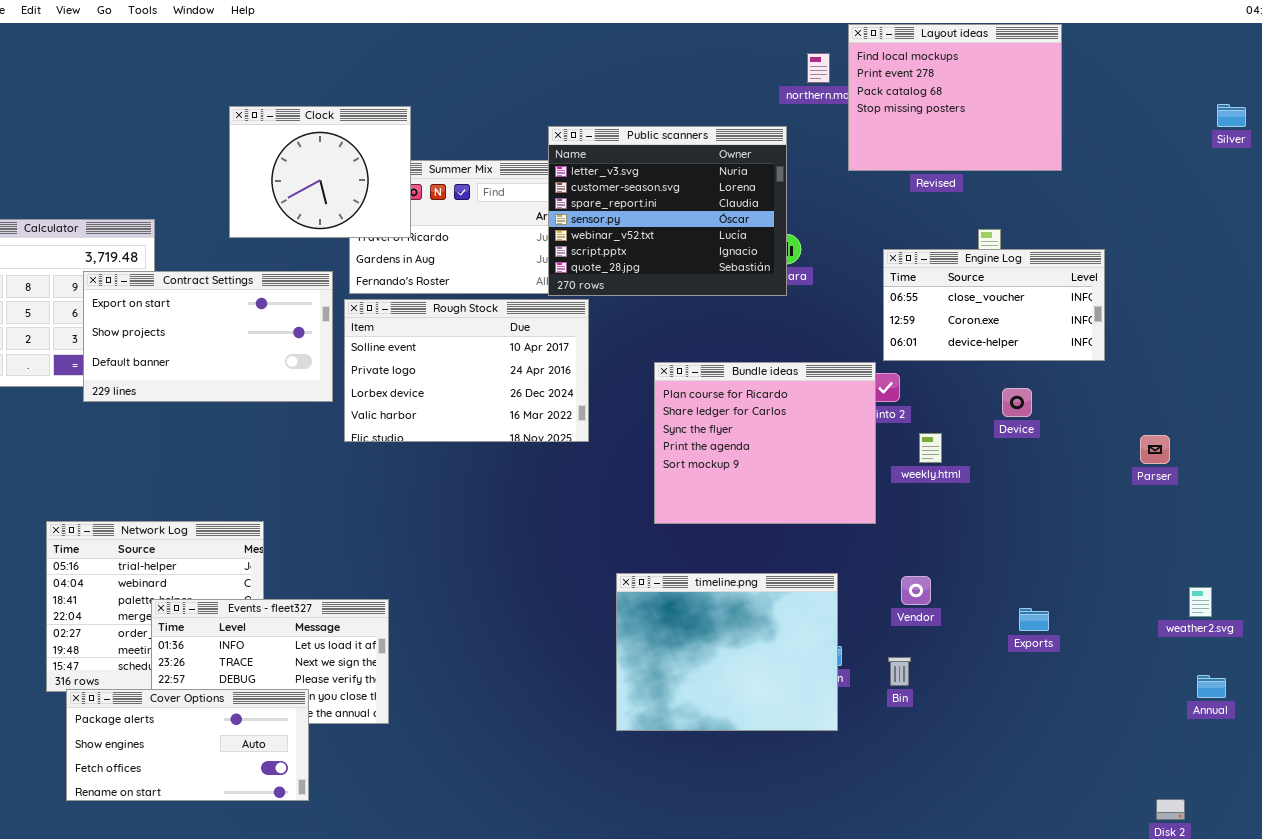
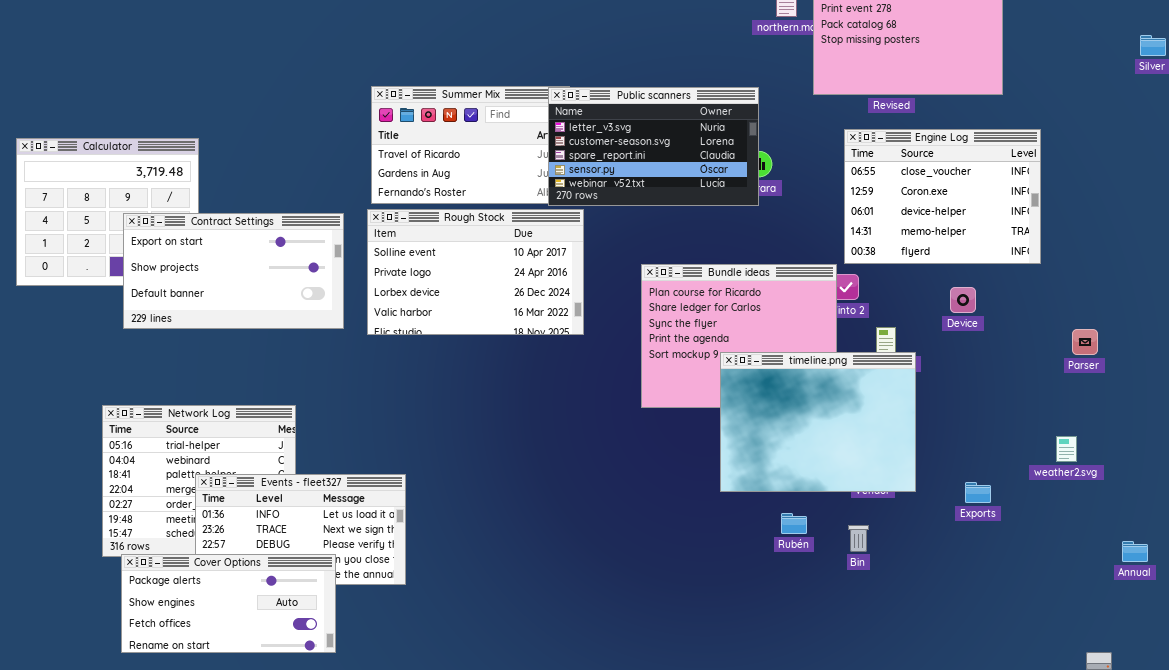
Clock: [229,106,411,238] -> none, closed
Public scanners: [548,126,787,296] -> [548,87,759,206], resized
Engine Log: [883,249,1105,361] -> [844,129,1041,264], resized
Contract Settings: [83,271,333,402] -> [123,213,344,329], moved
timeline.png: [616,573,838,731] -> [720,352,916,492], moved
weather2.svg: [1189,587,1212,617] -> [1056,436,1077,462], moved

